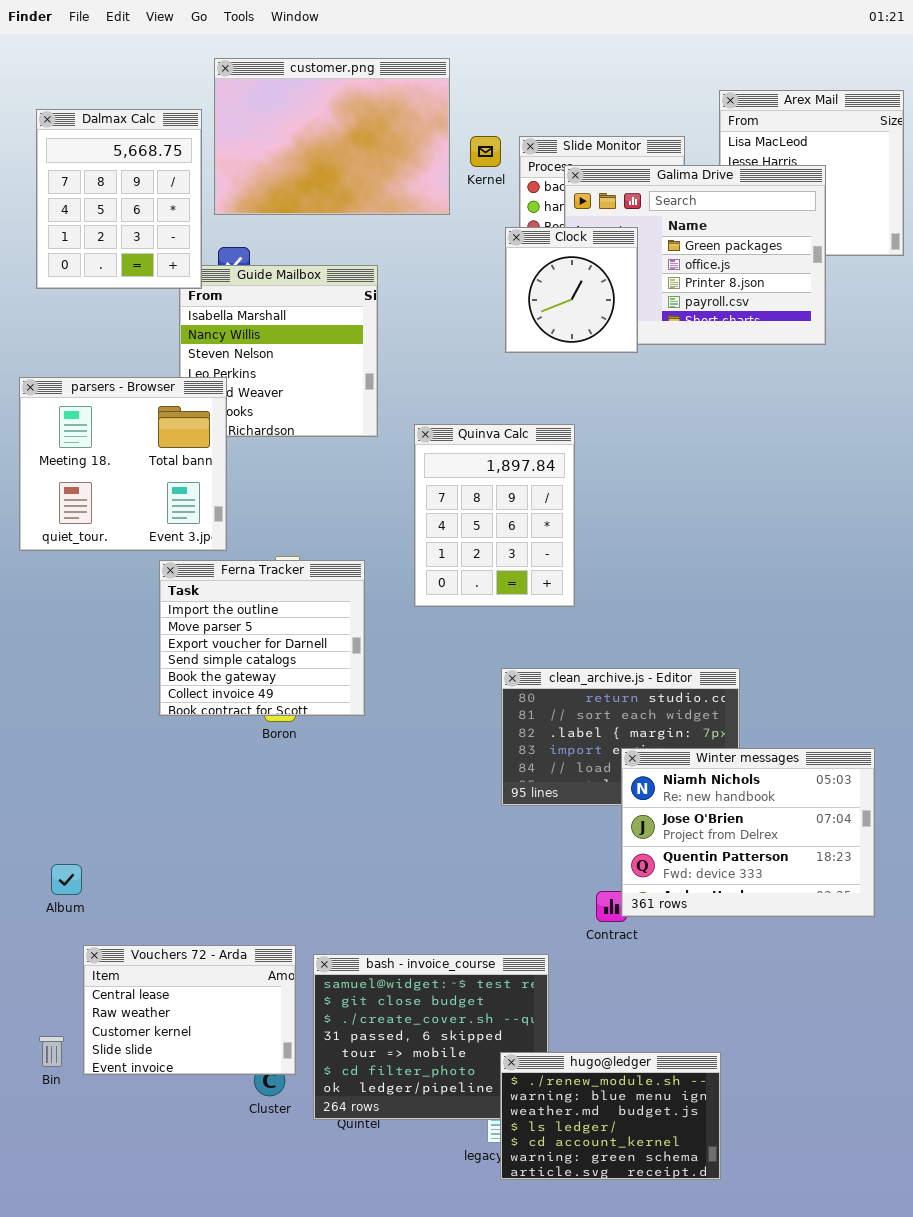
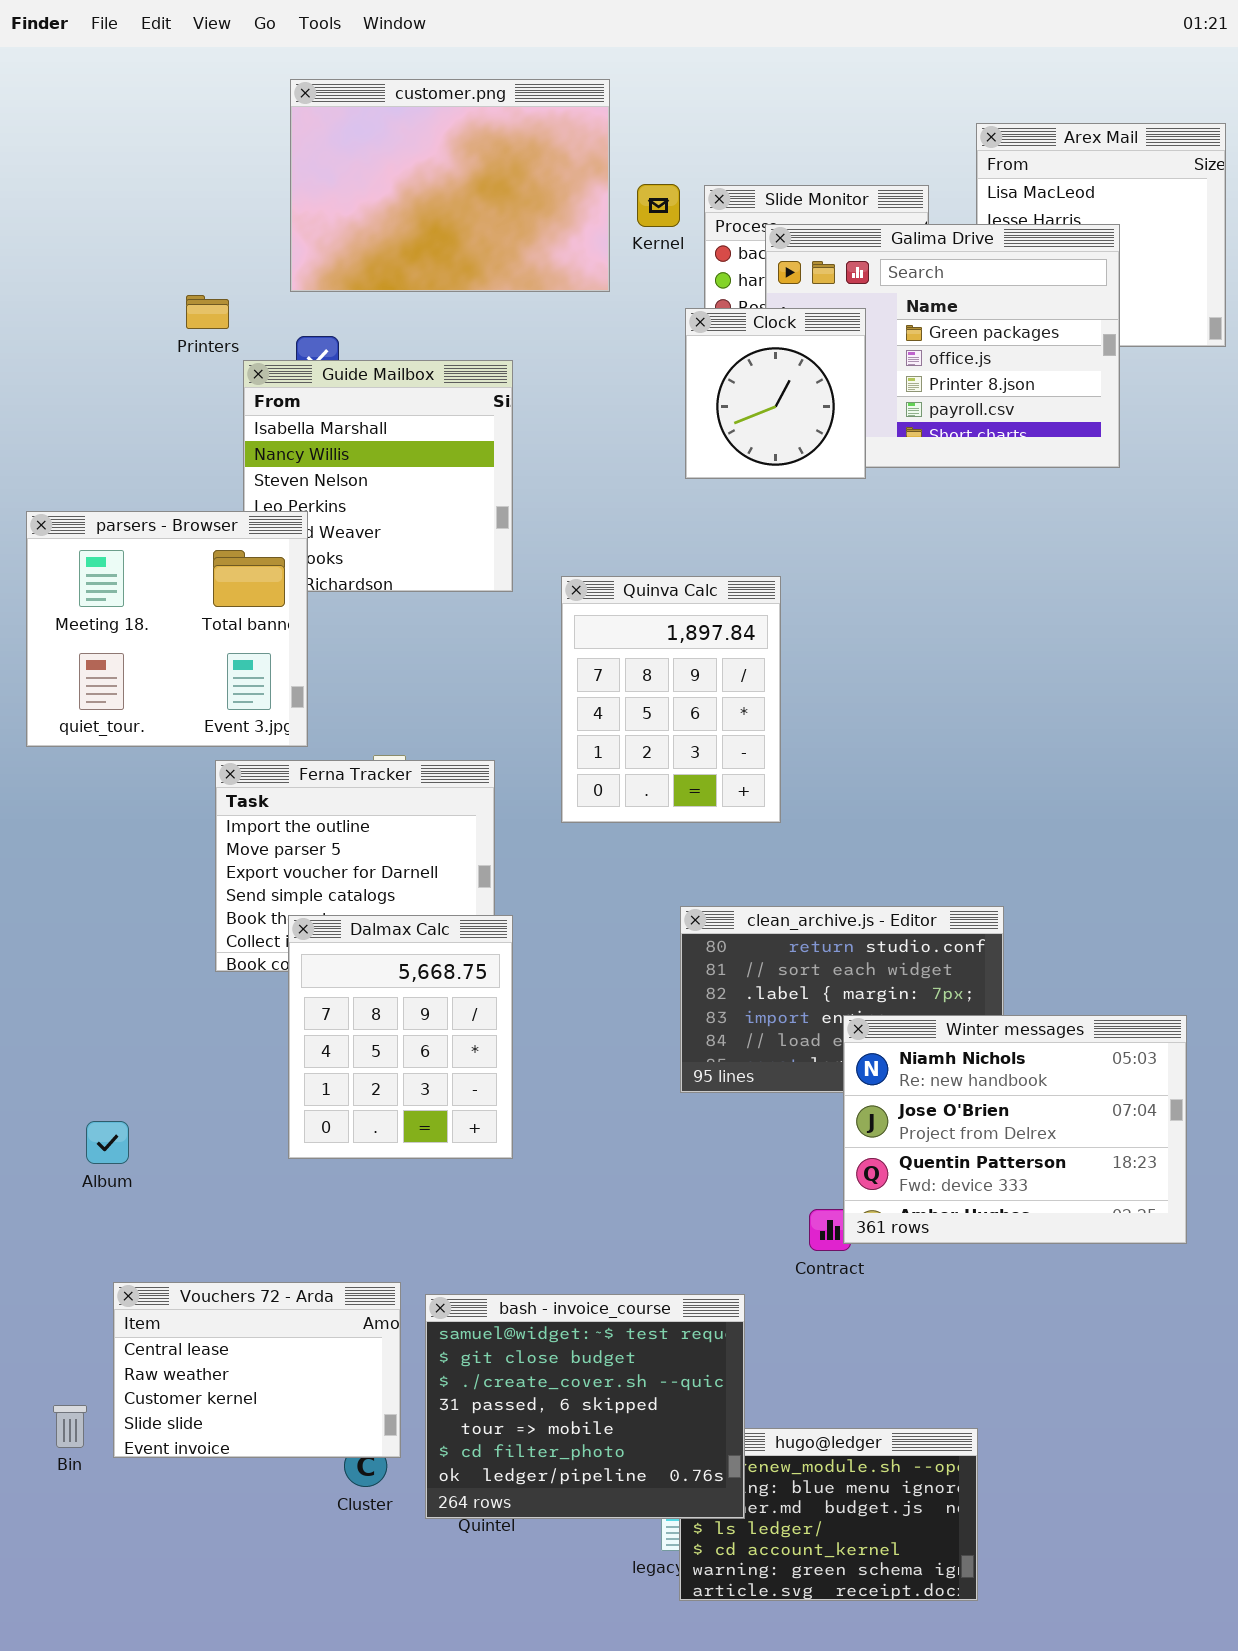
Dalmax Calc: [36,109,202,289] -> [288,915,513,1159], moved
Album: [51,864,82,895] -> [86,1121,129,1164], moved
bash - invoice_course: [313,954,549,1120] -> [425,1294,745,1519], raised

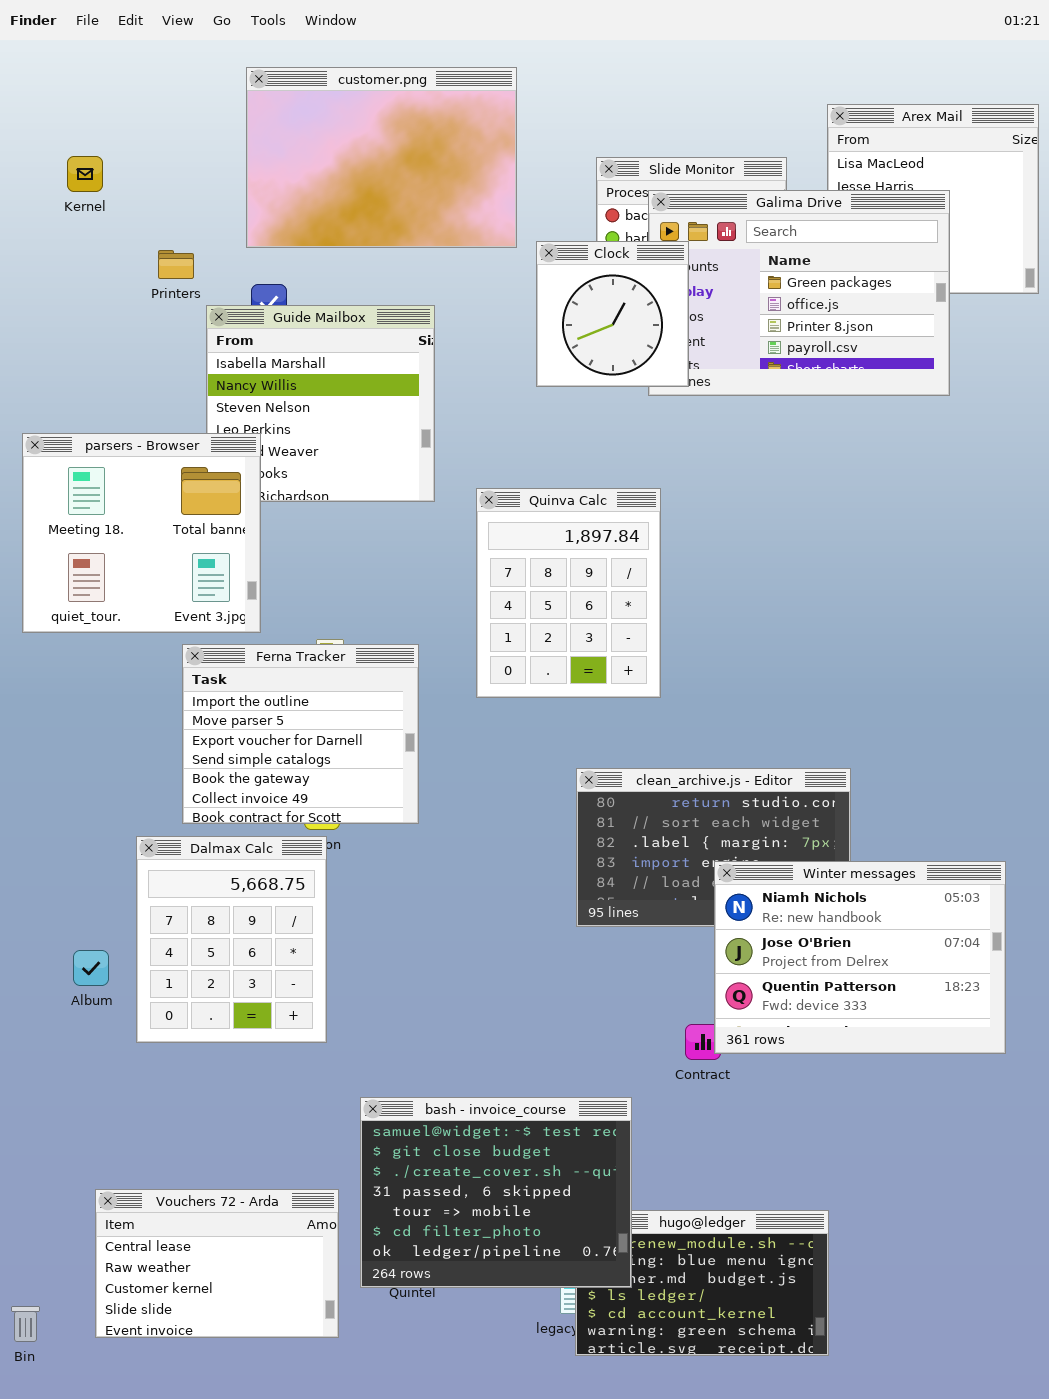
Kernel: [637,184,680,227] -> [67,156,103,192], moved
Clock: [685,308,866,479] -> [536,241,689,387], moved
Dalmax Calc: [288,915,513,1159] -> [136,836,327,1043], moved
Vouchers 72 - Arda: [113,1282,401,1458] -> [95,1189,339,1338], moved
Bin: [53,1405,87,1448] -> [11,1306,40,1342], moved

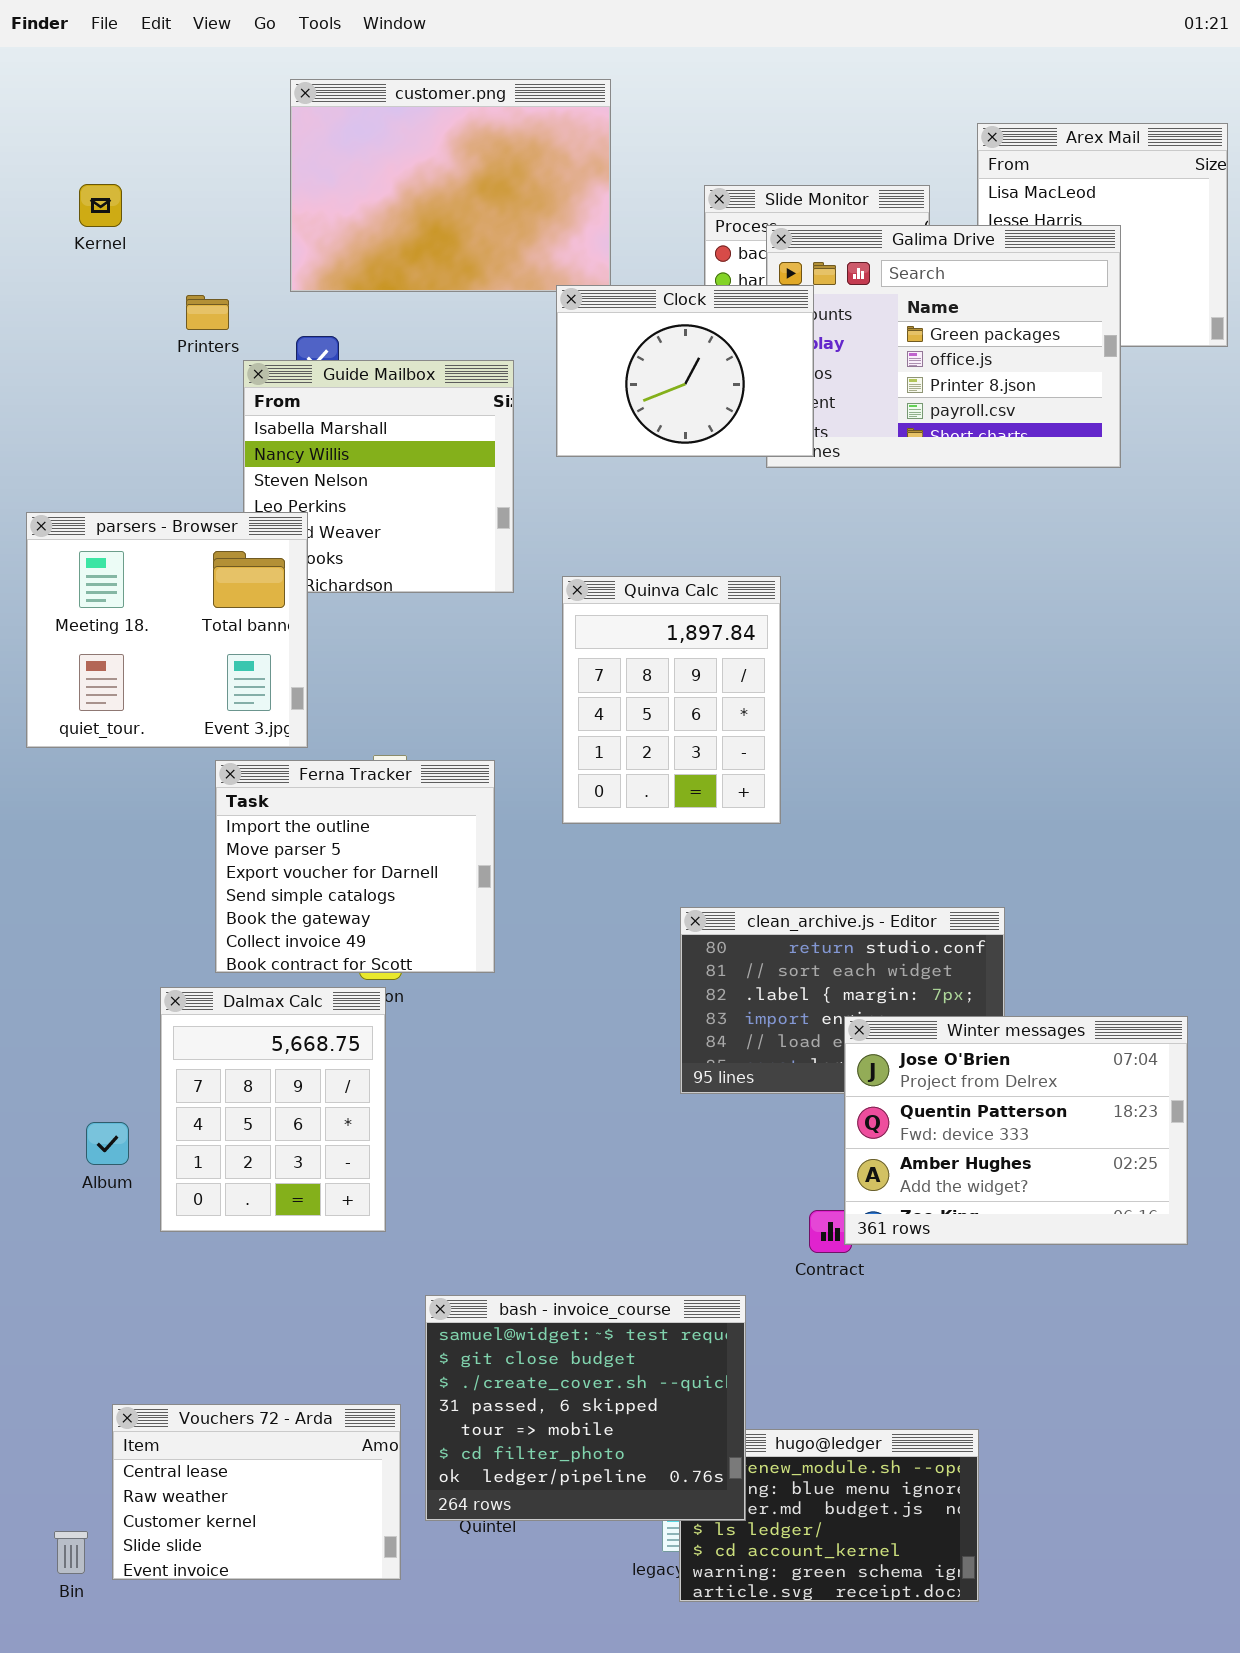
Clock: [536,241,689,387] -> [556,285,814,457], resized
Winter messages: [714,861,1006,1054] -> [844,1016,1188,1245], scrolled down 1 row
Bin: [11,1306,40,1342] -> [54,1531,88,1574], moved

